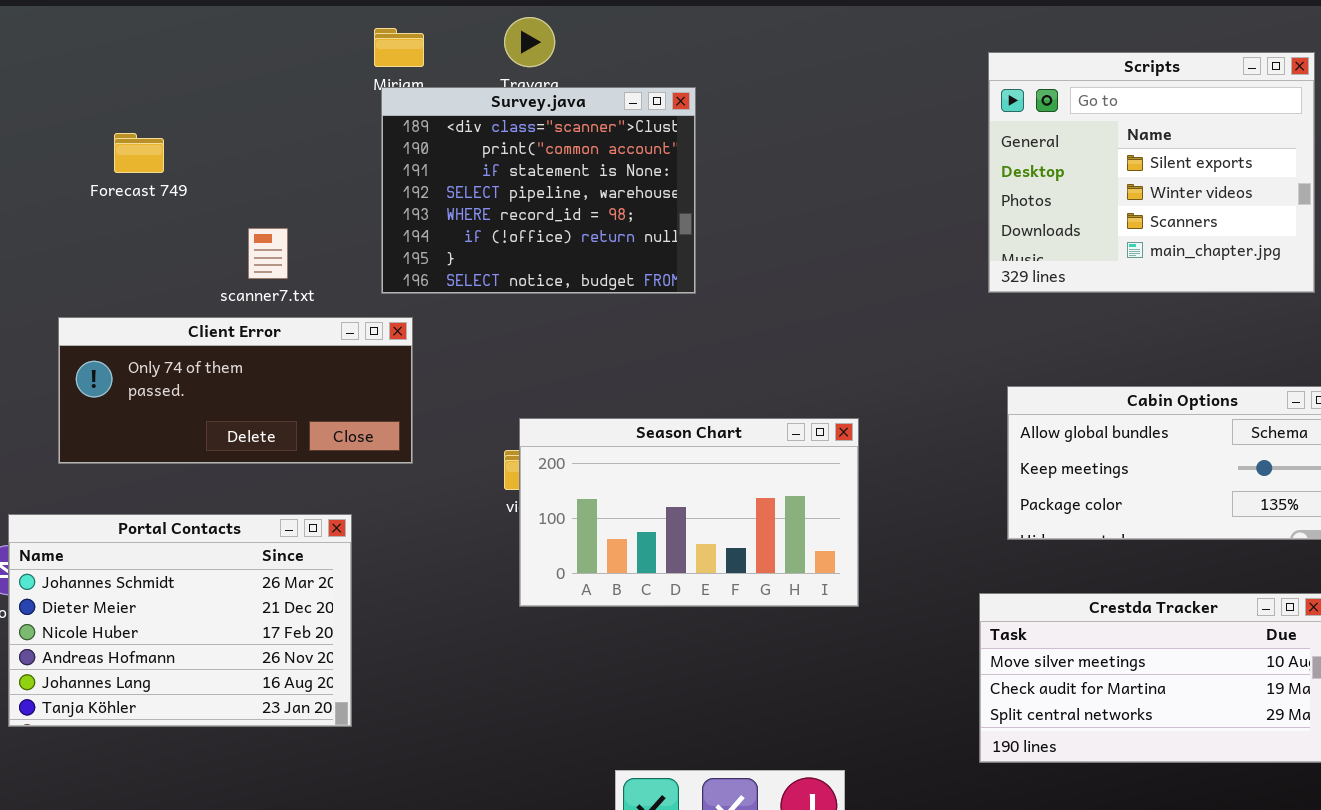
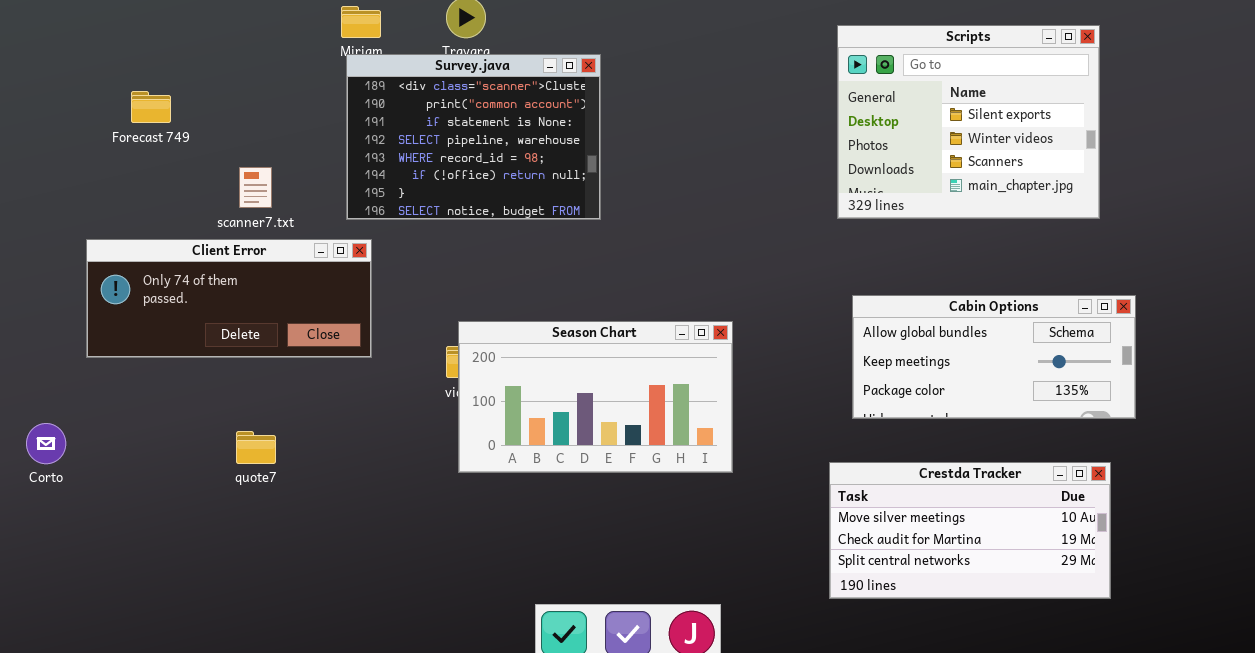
Portal Contacts: [8,514,352,727] -> none, closed

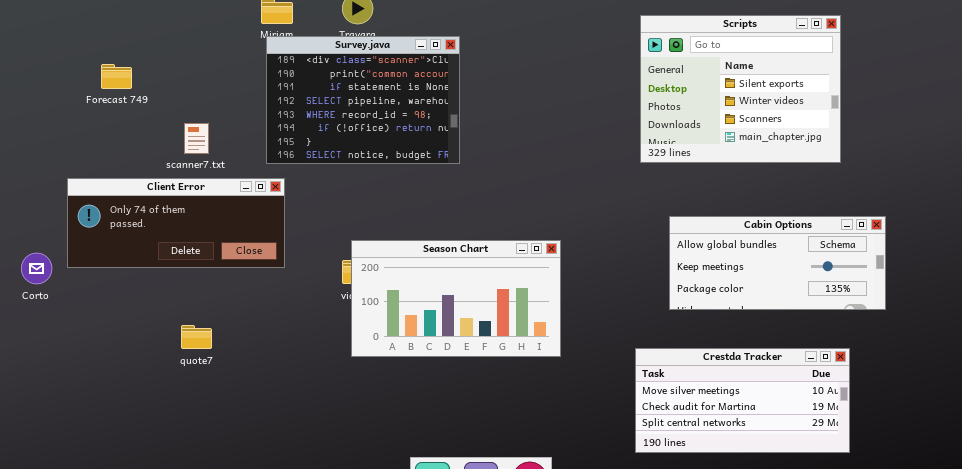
Cabin Options: [852,295,1136,419] -> [669,216,886,310], moved
Corto: [26,423,66,464] -> [21,253,52,284], moved

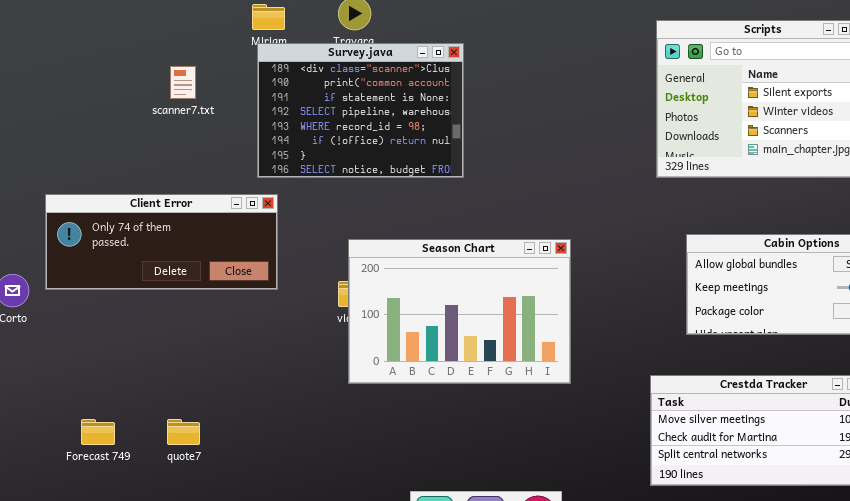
Forecast 749: [101,64,132,89] -> [81,419,115,445], moved
scanner7.txt: [184,123,209,154] -> [170,66,196,99], moved
Season Chart: [351,240,561,357] -> [348,239,571,384], resized
quote7: [181,325,212,349] -> [167,419,200,445], moved

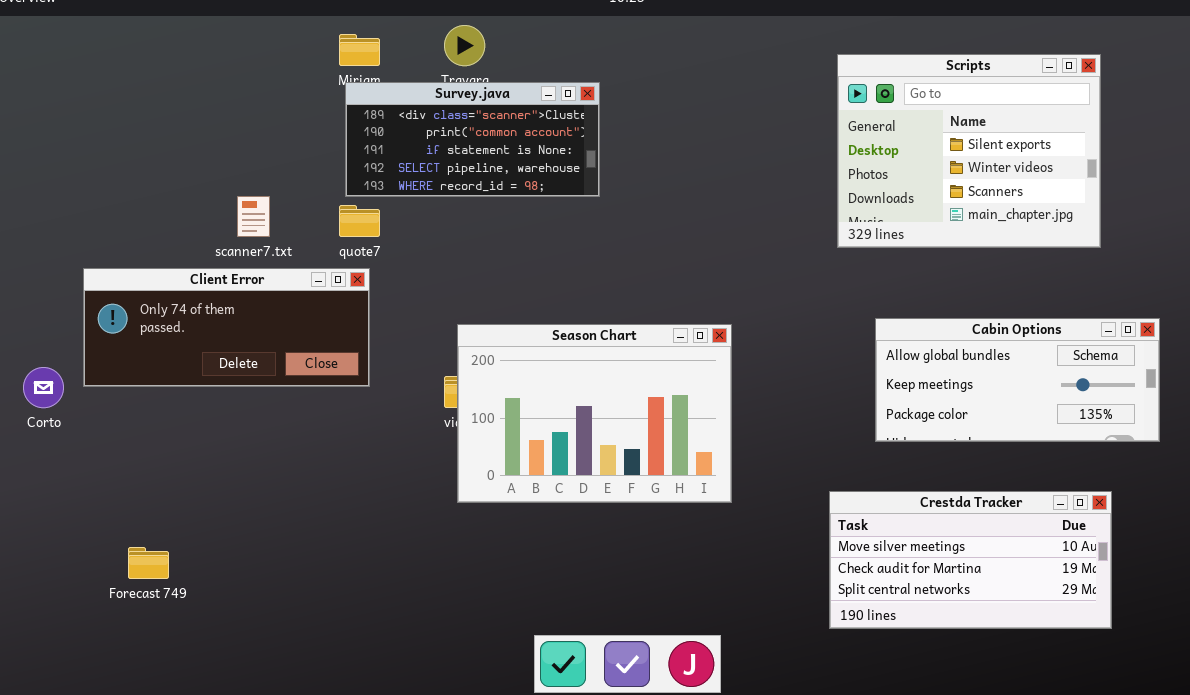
Survey.java: [257,43,464,178] -> [345,82,600,197], resized
scanner7.txt: [170,66,196,99] -> [237,196,270,237], moved
quote7: [167,419,200,445] -> [339,205,380,237], moved

